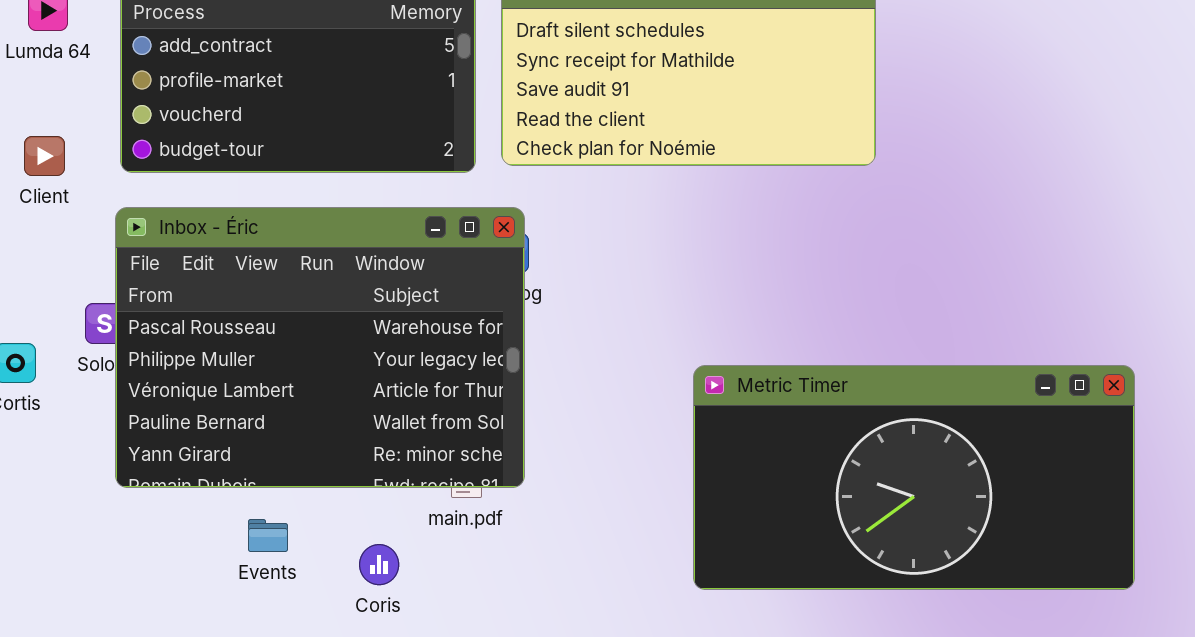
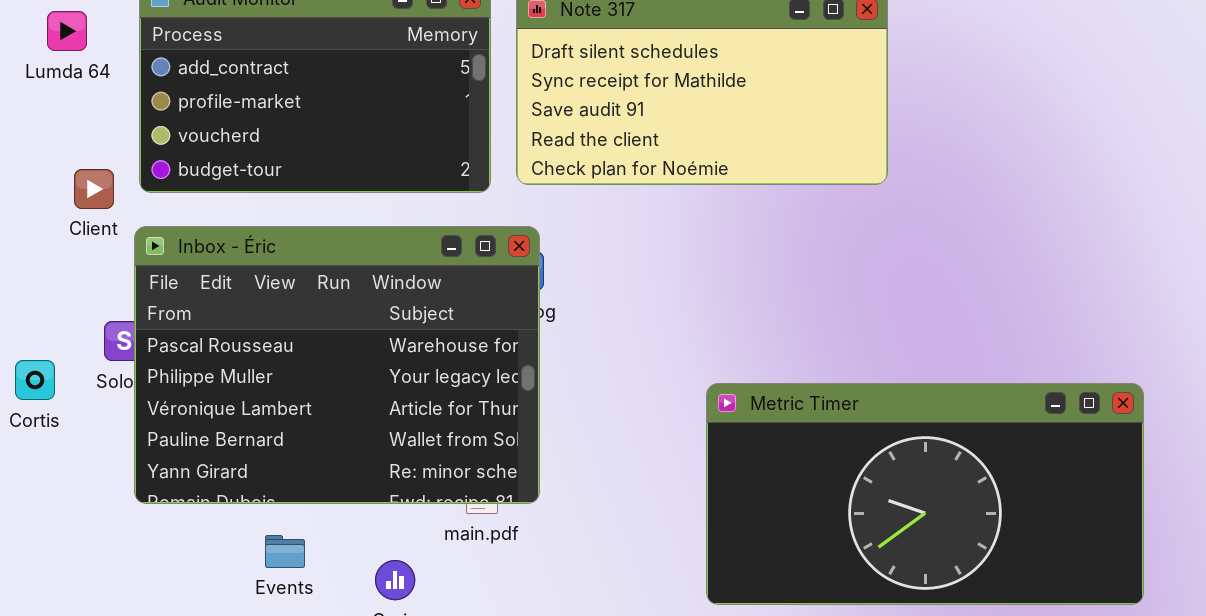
Client: [24,136,65,176] -> [74,169,114,209], moved

